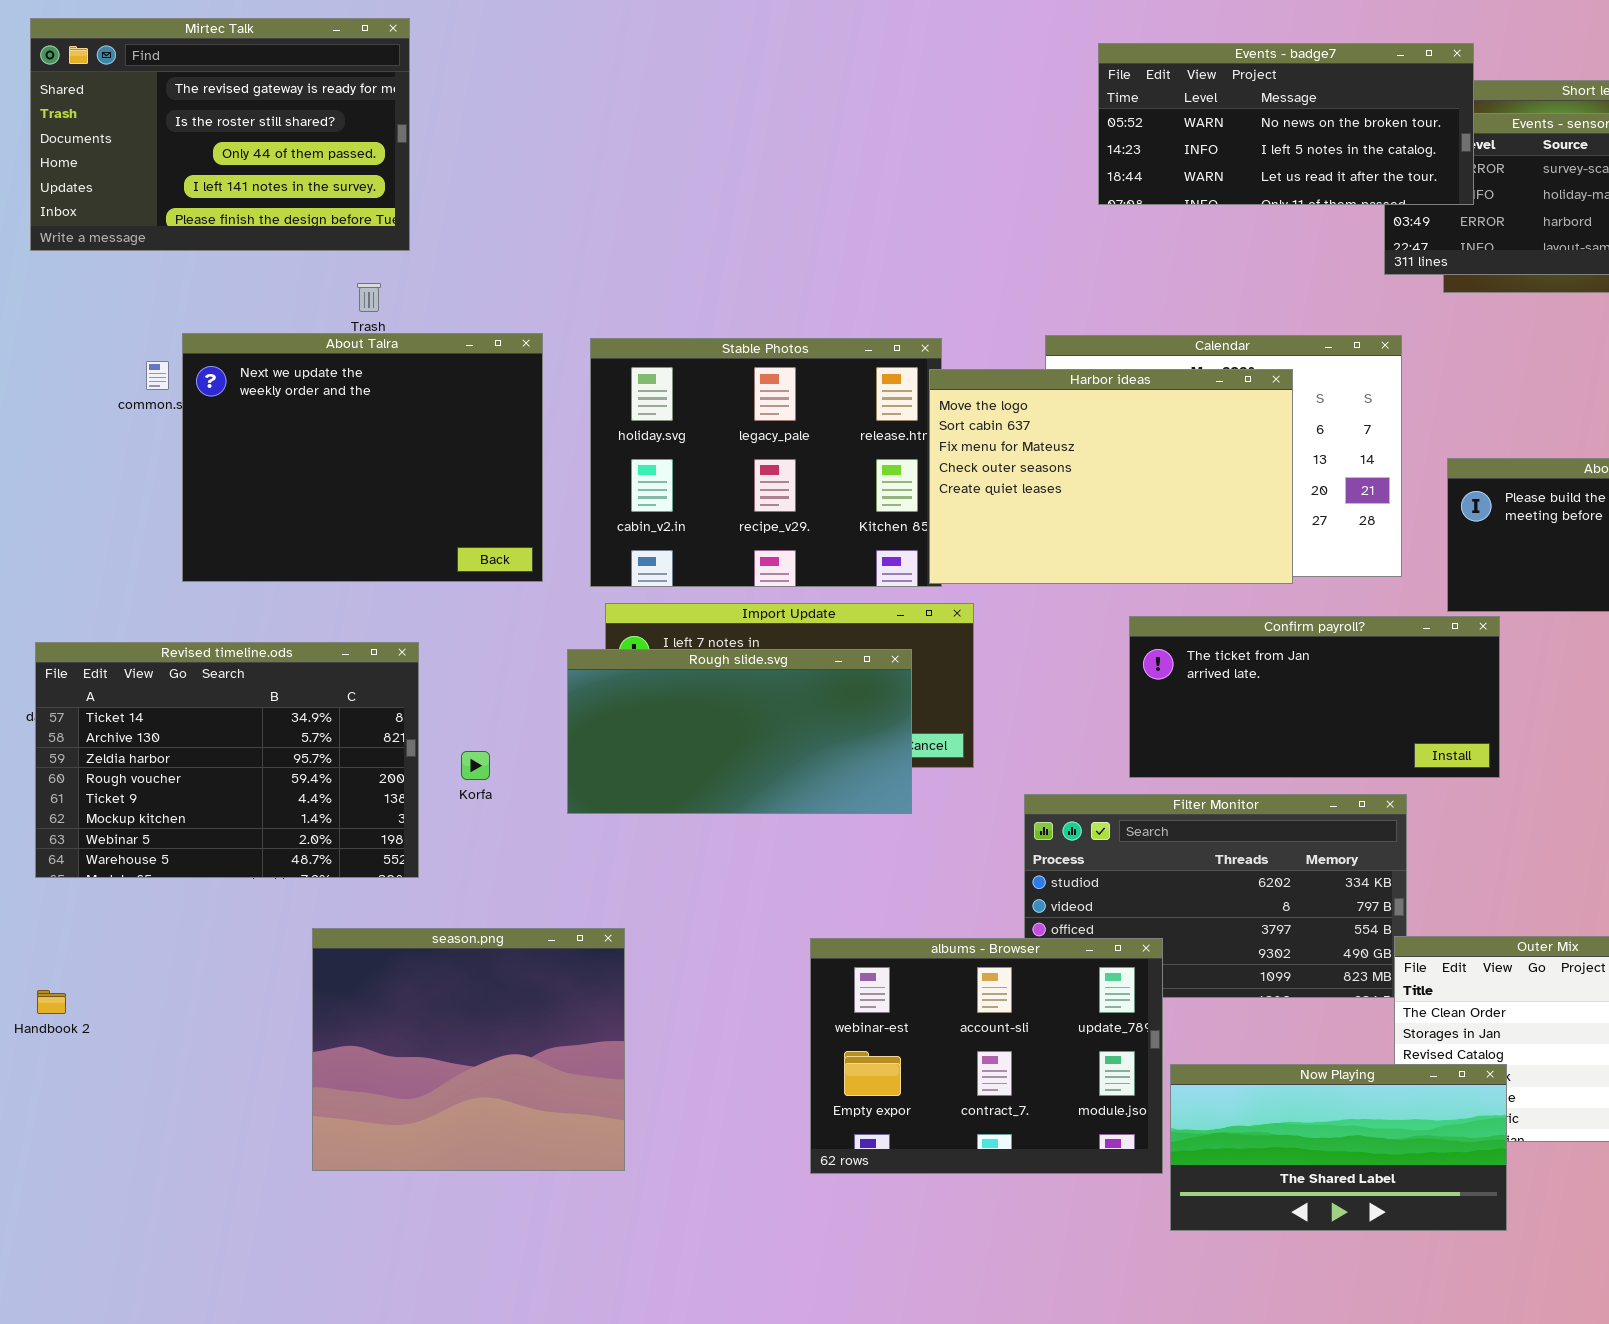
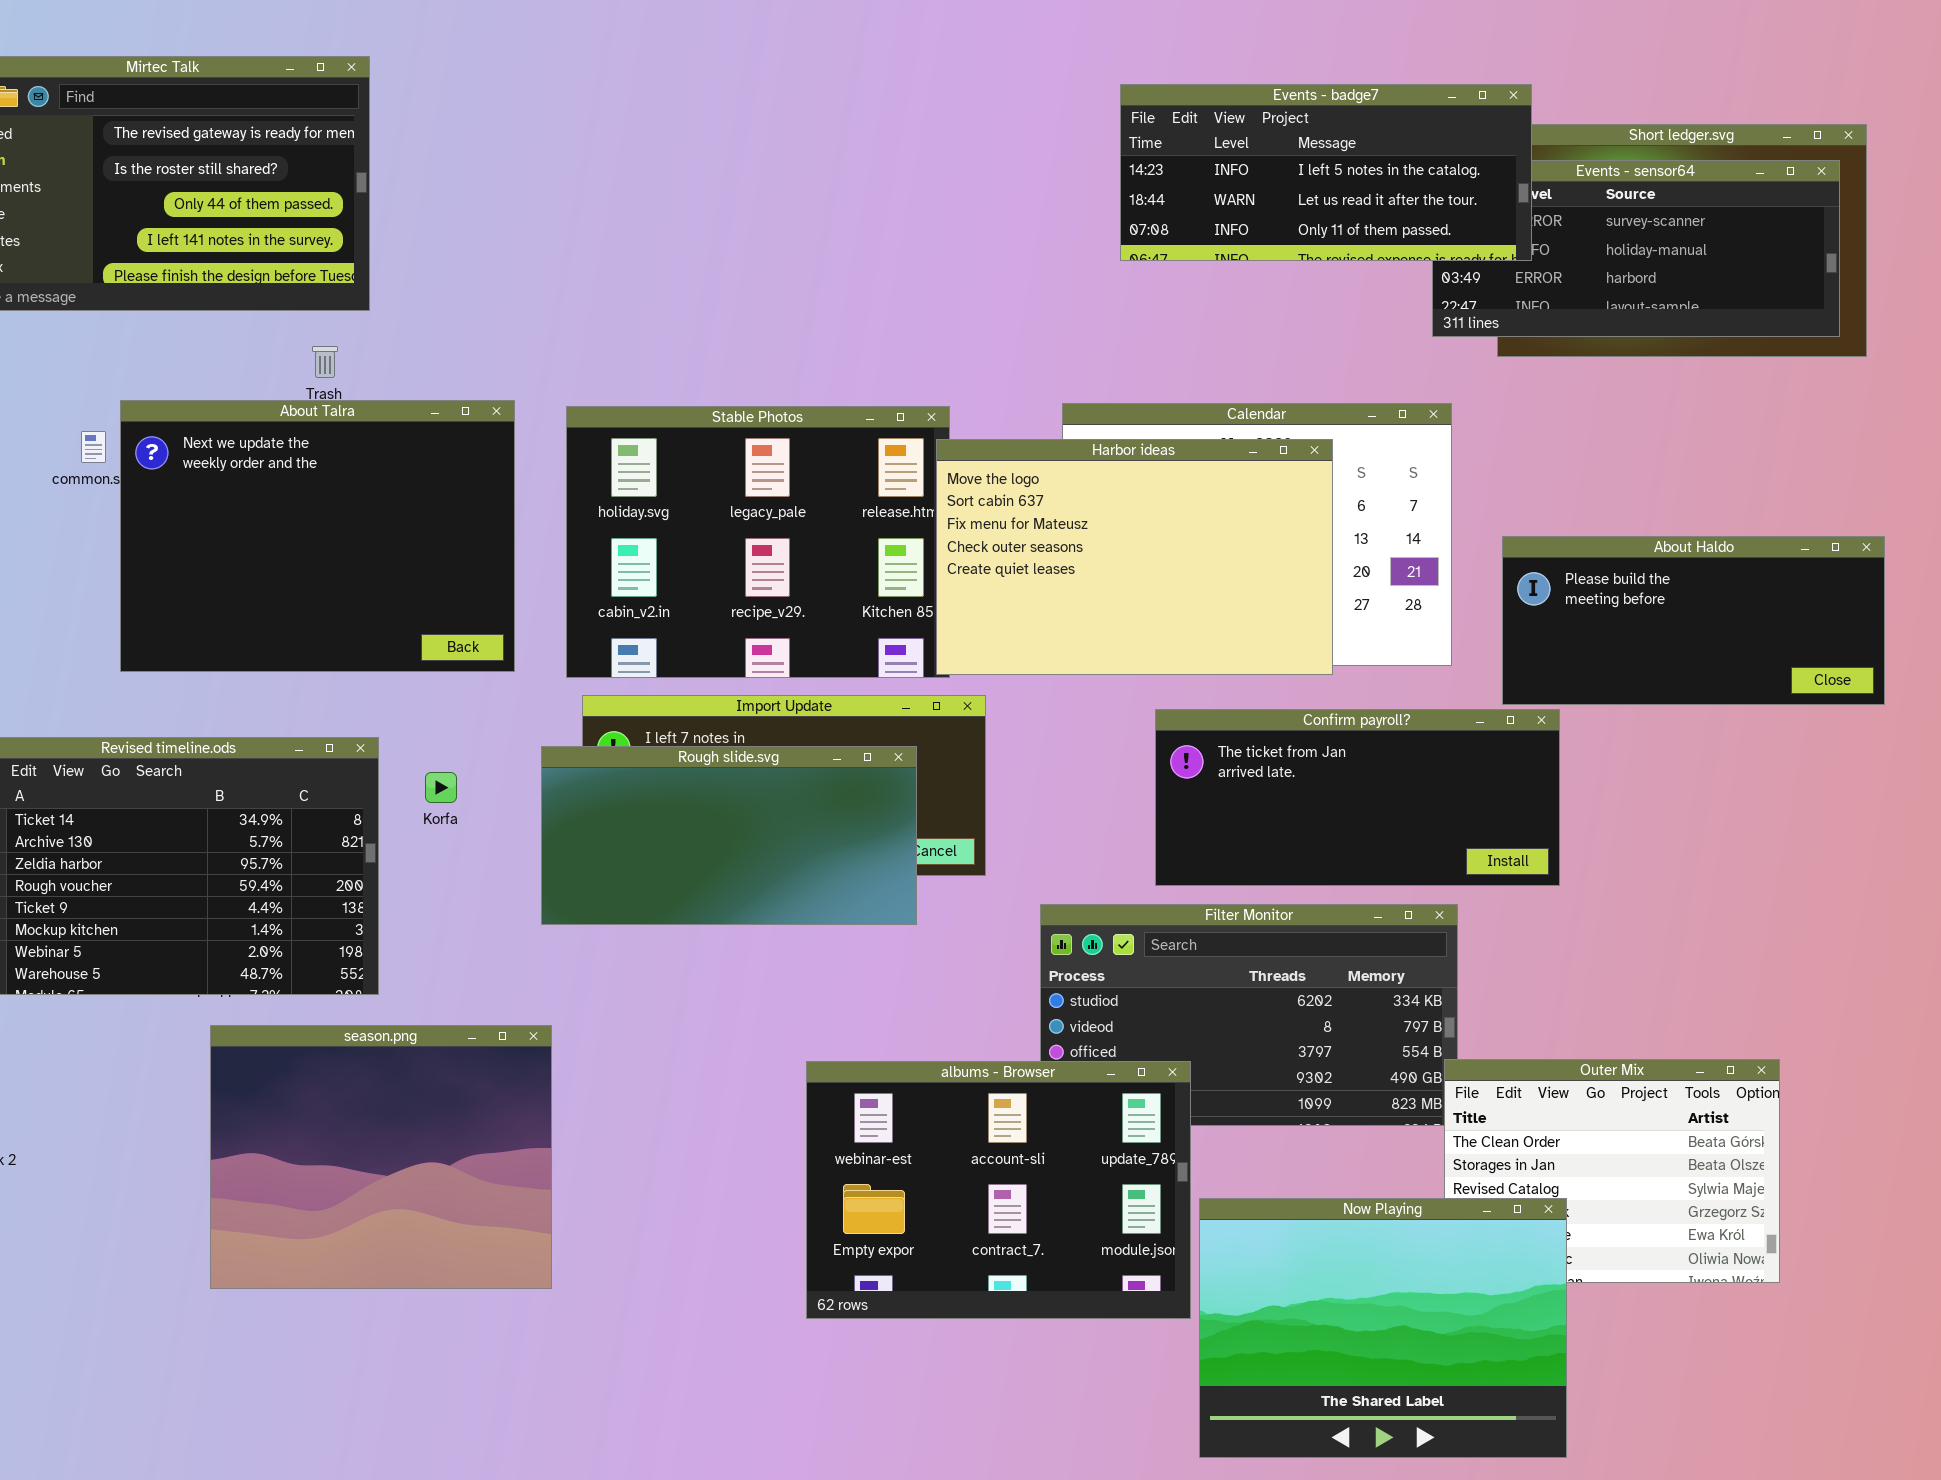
Events - badge7: [1098,43,1474,205] -> [1120,84,1532,261], scrolled down 1 row
Korfa: [461,751,490,780] -> [425,772,457,803], moved
season.png: [312,928,625,1171] -> [210,1025,552,1289], moved
Now Playing: [1170,1064,1507,1231] -> [1199,1198,1567,1458], resized

